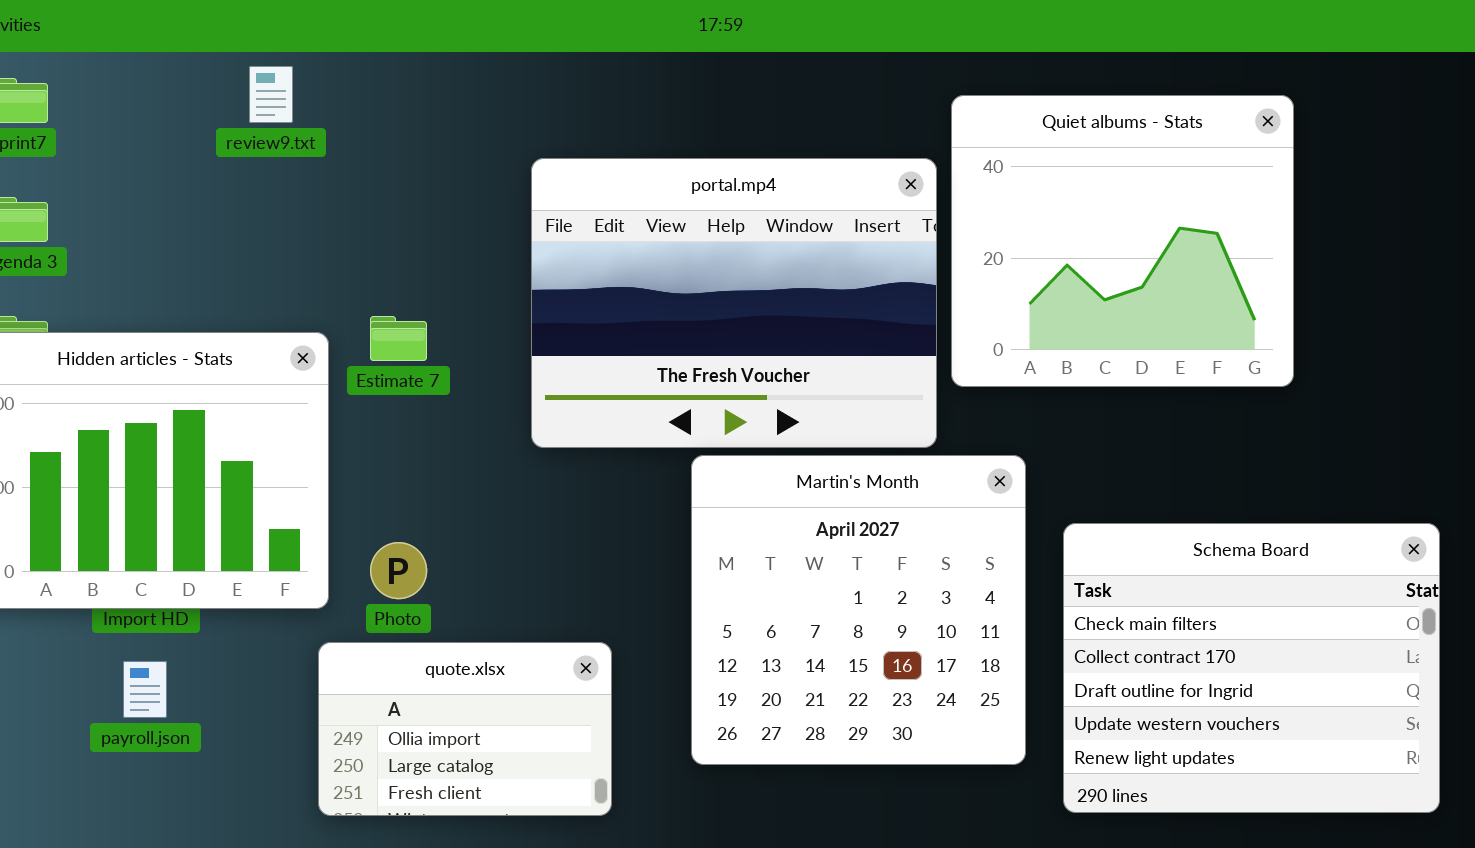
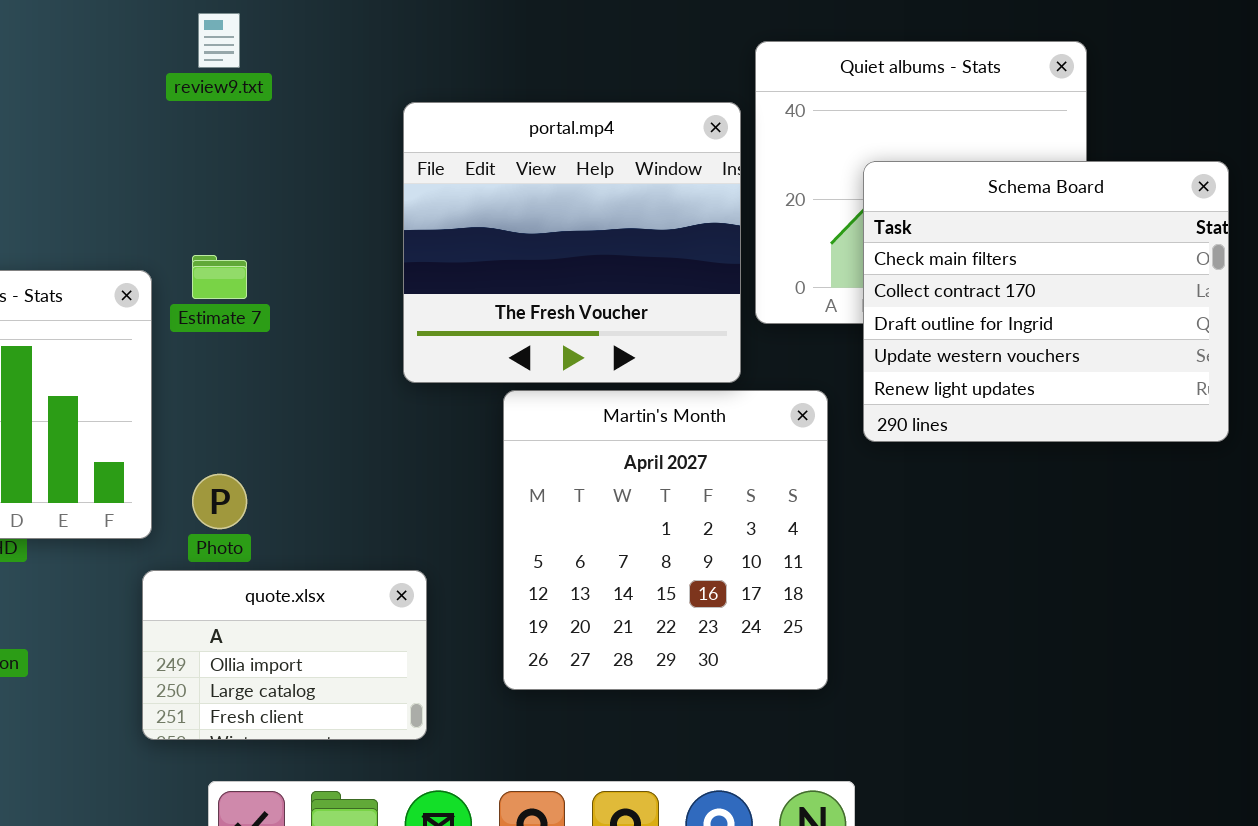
review9.txt: [249,66,293,123] -> [198,13,240,68], moved
portal.mp4: [531,158,937,448] -> [403,102,741,383], resized
Schema Board: [1063,523,1440,813] -> [863,161,1229,442], moved

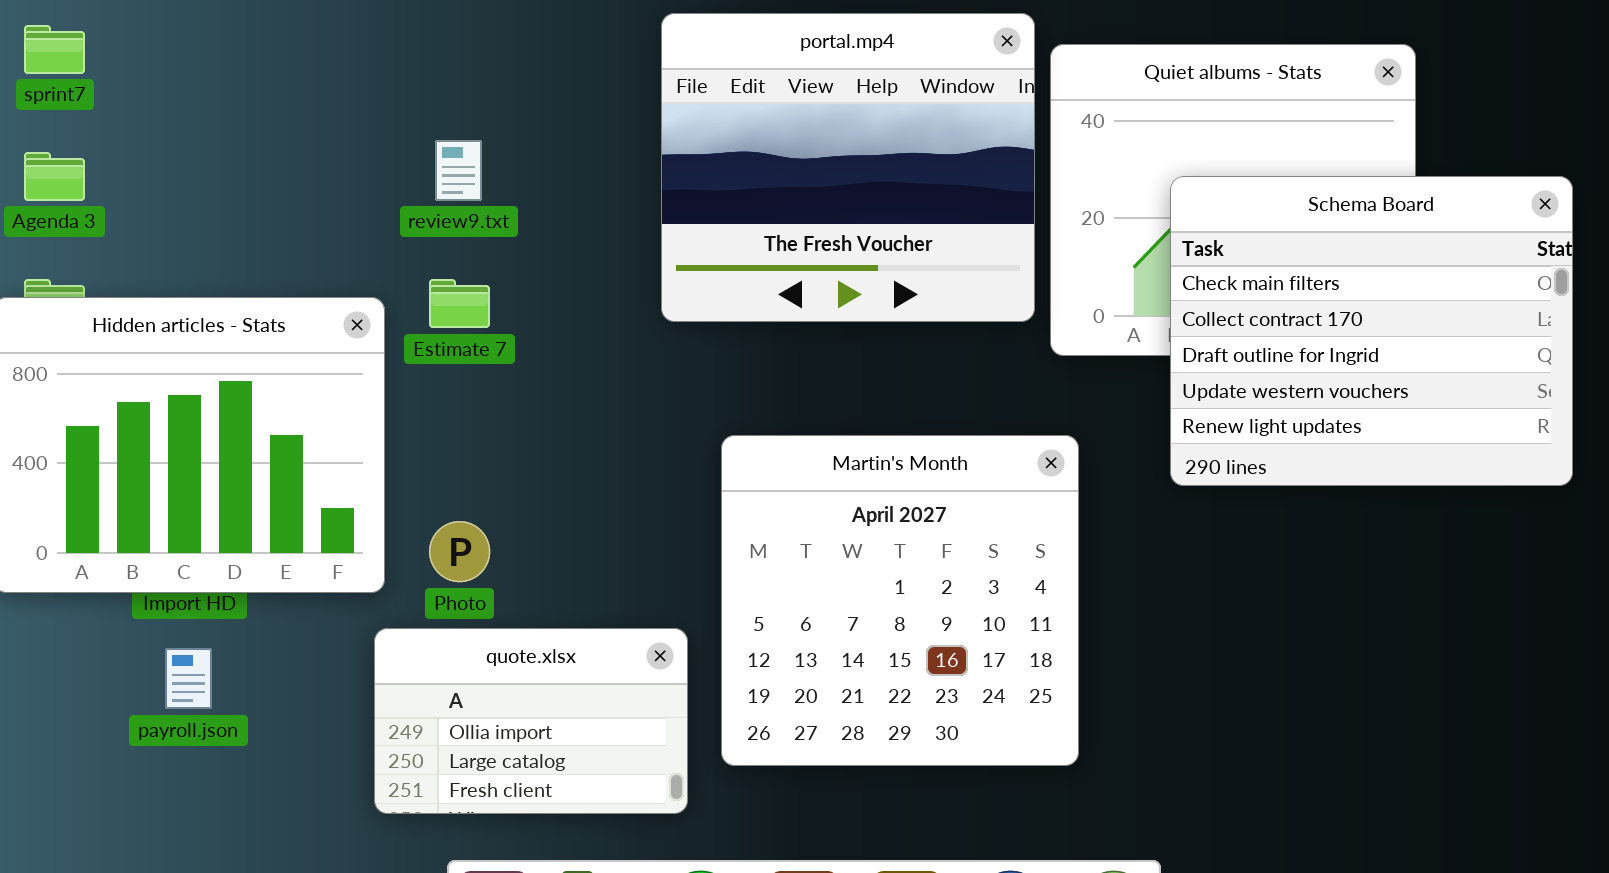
review9.txt: [198,13,240,68] -> [435,140,482,201], moved
portal.mp4: [403,102,741,383] -> [661,13,1035,322], moved
Martin's Month: [503,390,828,690] -> [721,435,1079,766], moved

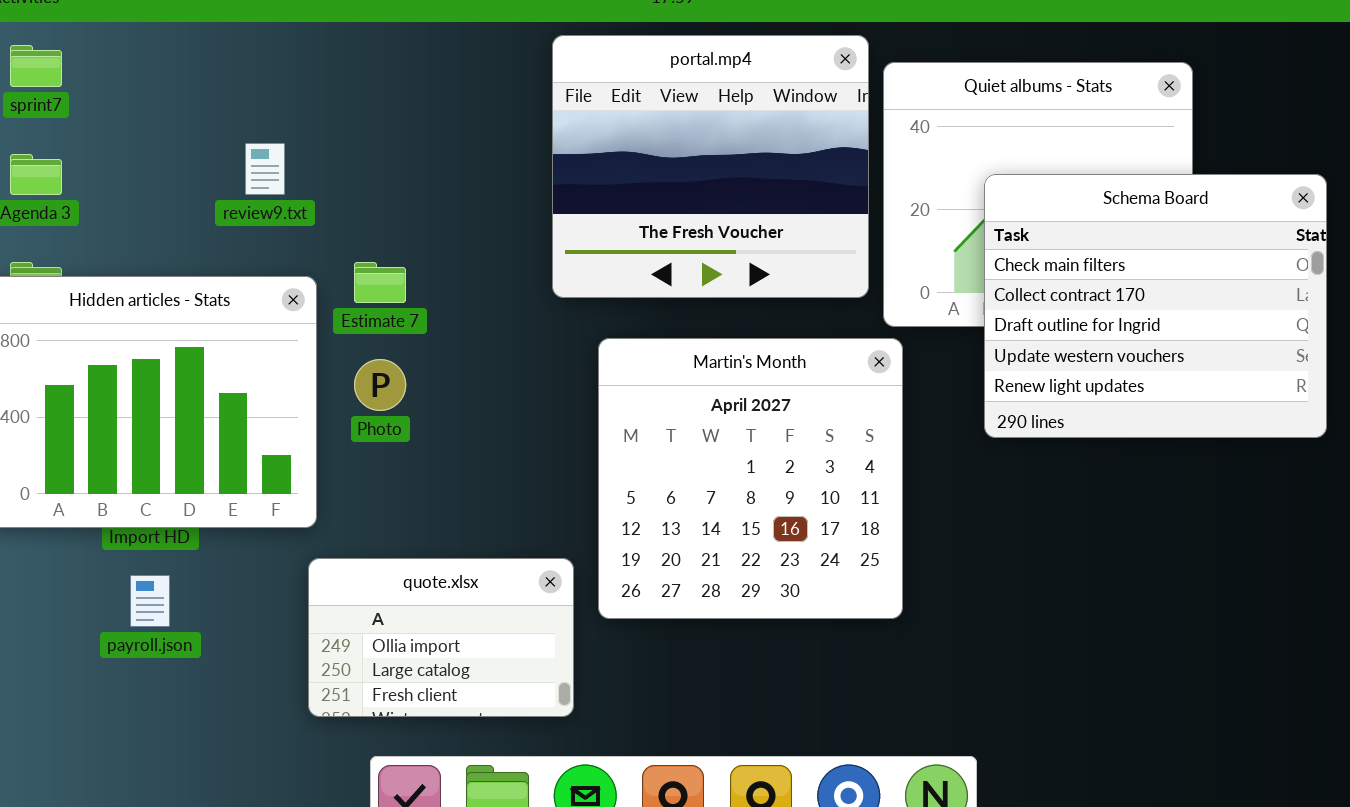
review9.txt: [435,140,482,201] -> [245,143,285,195], moved
Martin's Month: [721,435,1079,766] -> [598,338,903,619], moved
Photo: [429,521,490,582] -> [354,359,406,411], moved

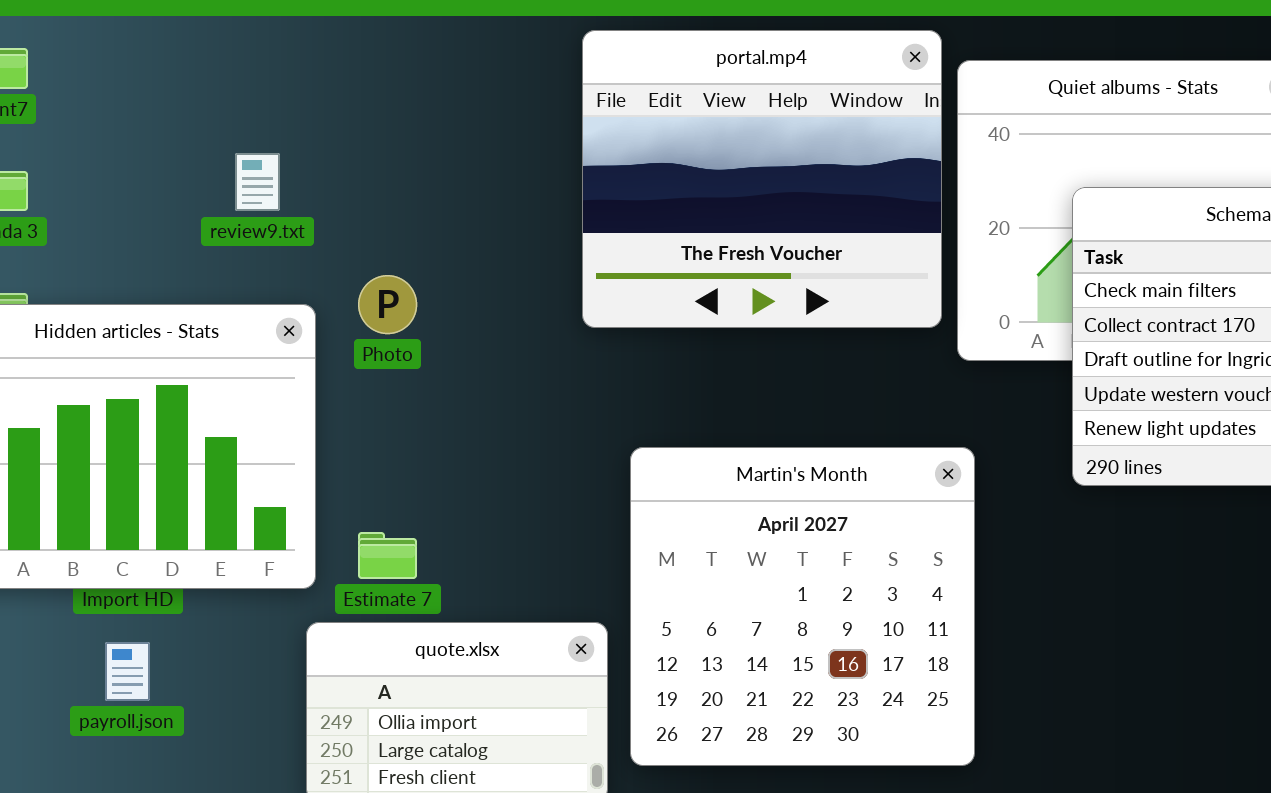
Estimate 7: [354,262,406,303] -> [358,532,417,579], moved
Martin's Month: [598,338,903,619] -> [630,447,975,766], moved
Photo: [354,359,406,411] -> [358,275,417,334], moved

